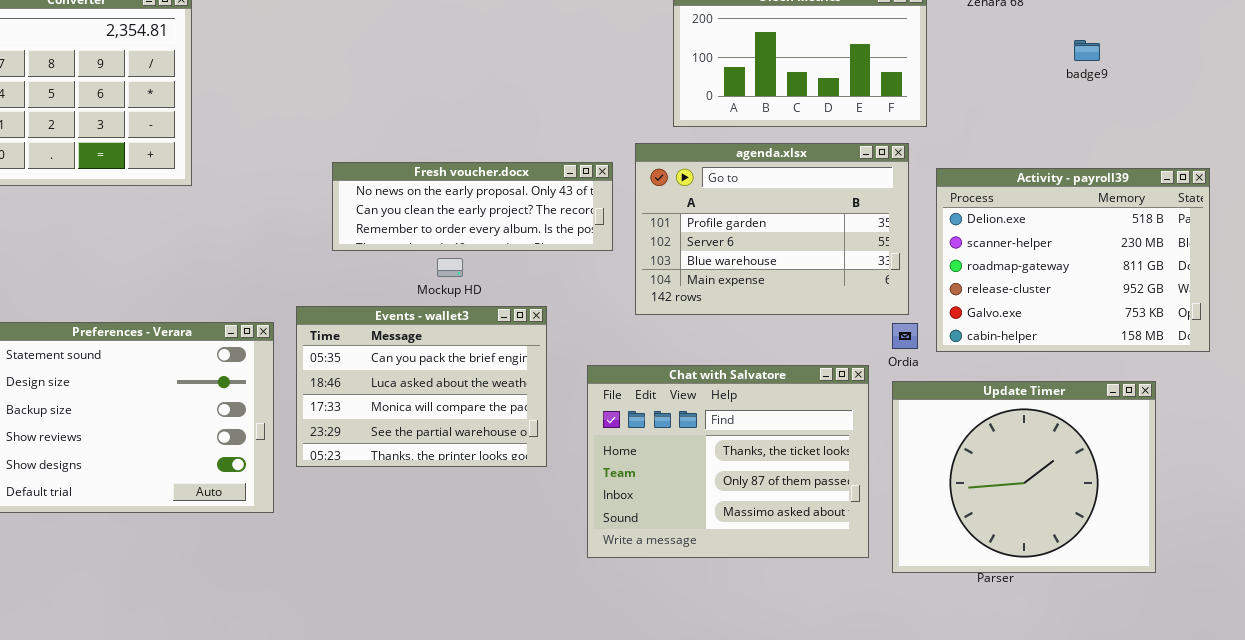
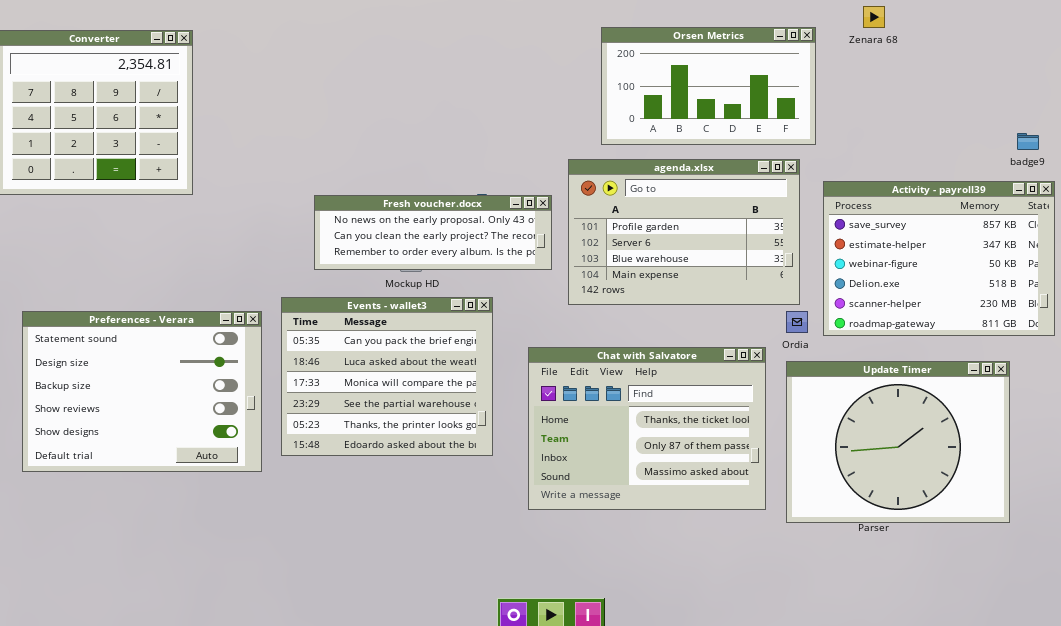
badge9: [1074,40,1100,61] -> [1017,133,1039,150], moved
Fresh voucher.docx: [332,162,613,251] -> [314,195,552,270], moved
Activity - payroll39: [936,168,1210,352] -> [823,181,1055,336], scrolled up 3 rows
Events - wallet3: [296,306,547,467] -> [281,297,493,456], resized

